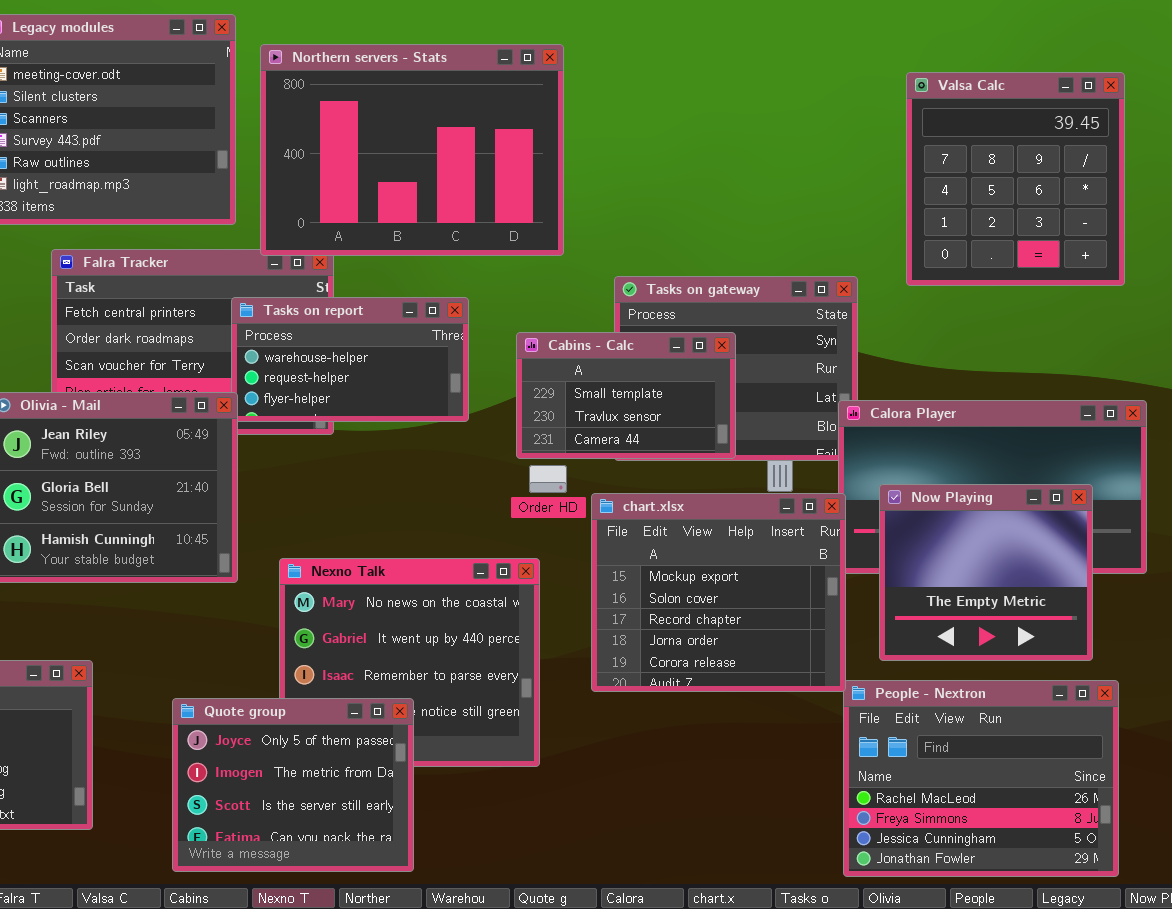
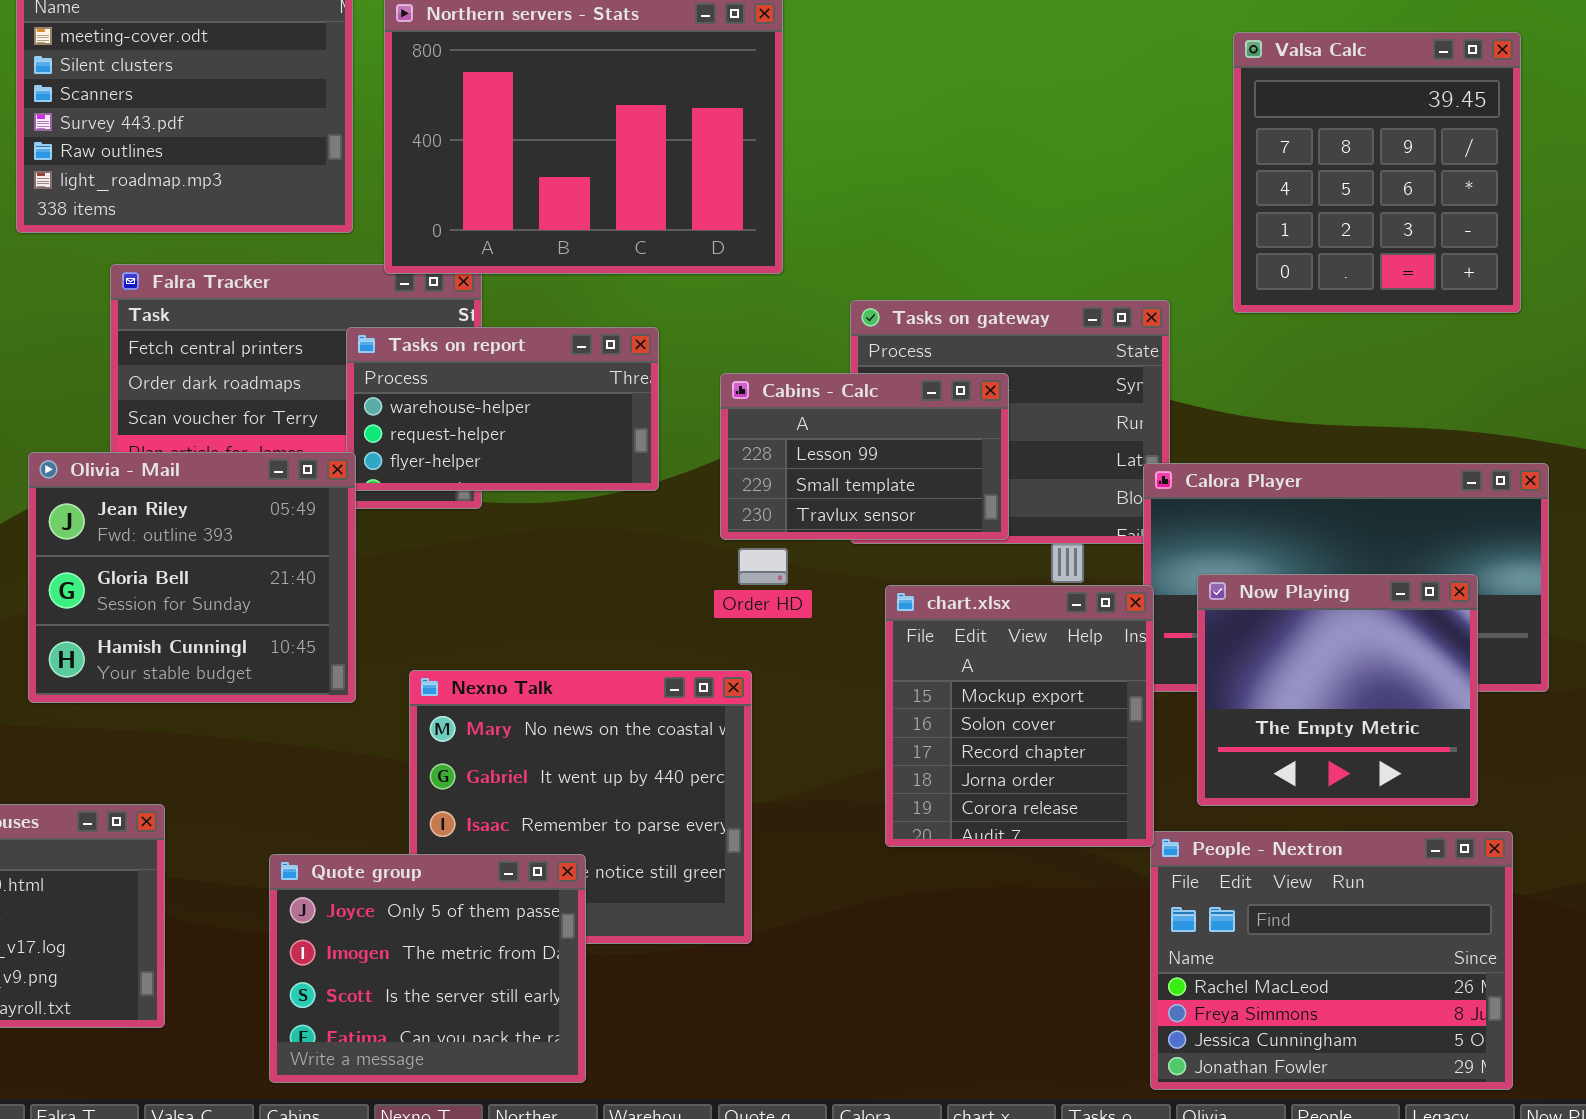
Cabins - Calc: [516,332,736,459] -> [720,373,1009,540], scrolled up 1 row
chart.xlsx: [591,493,846,692] -> [885,585,1154,847], resized

